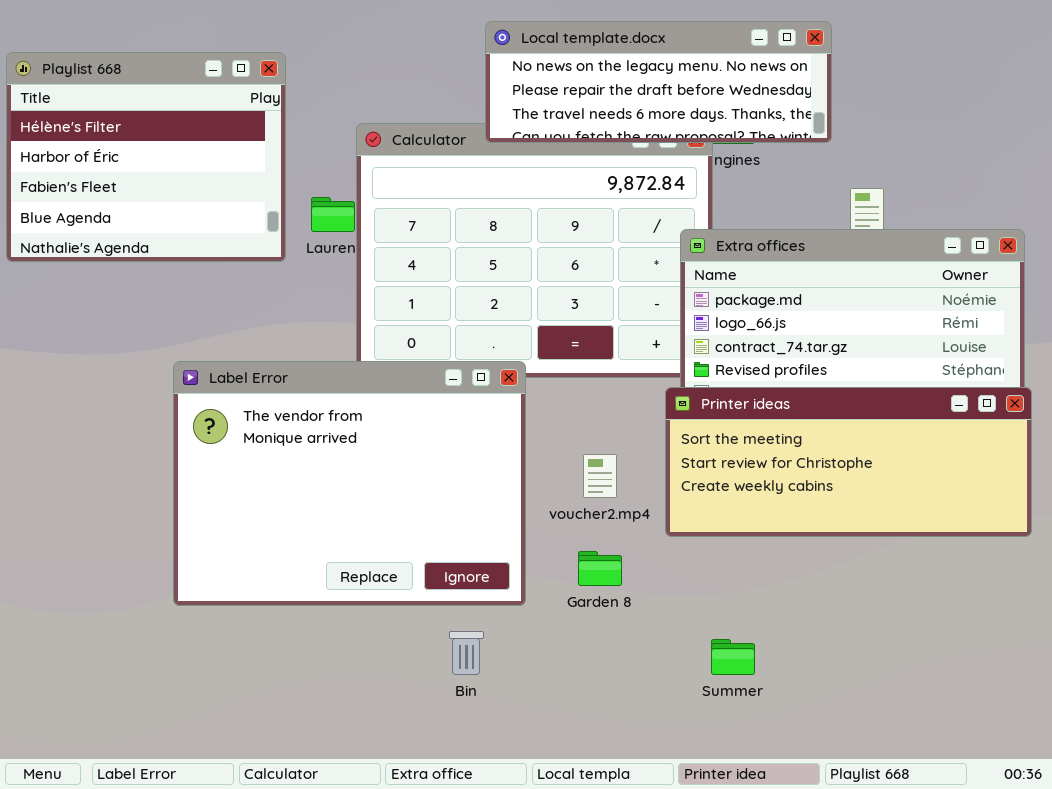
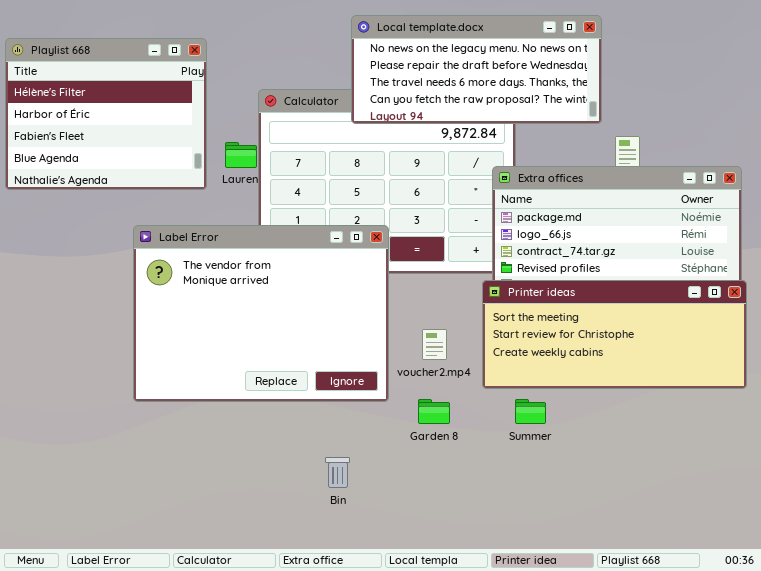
Local template.docx: [485,21,832,143] -> [351,15,602,124], resized
Label Error: [173,361,526,606] -> [133,225,389,402], moved
Summer: [711,639,755,675] -> [515,399,546,424], moved

